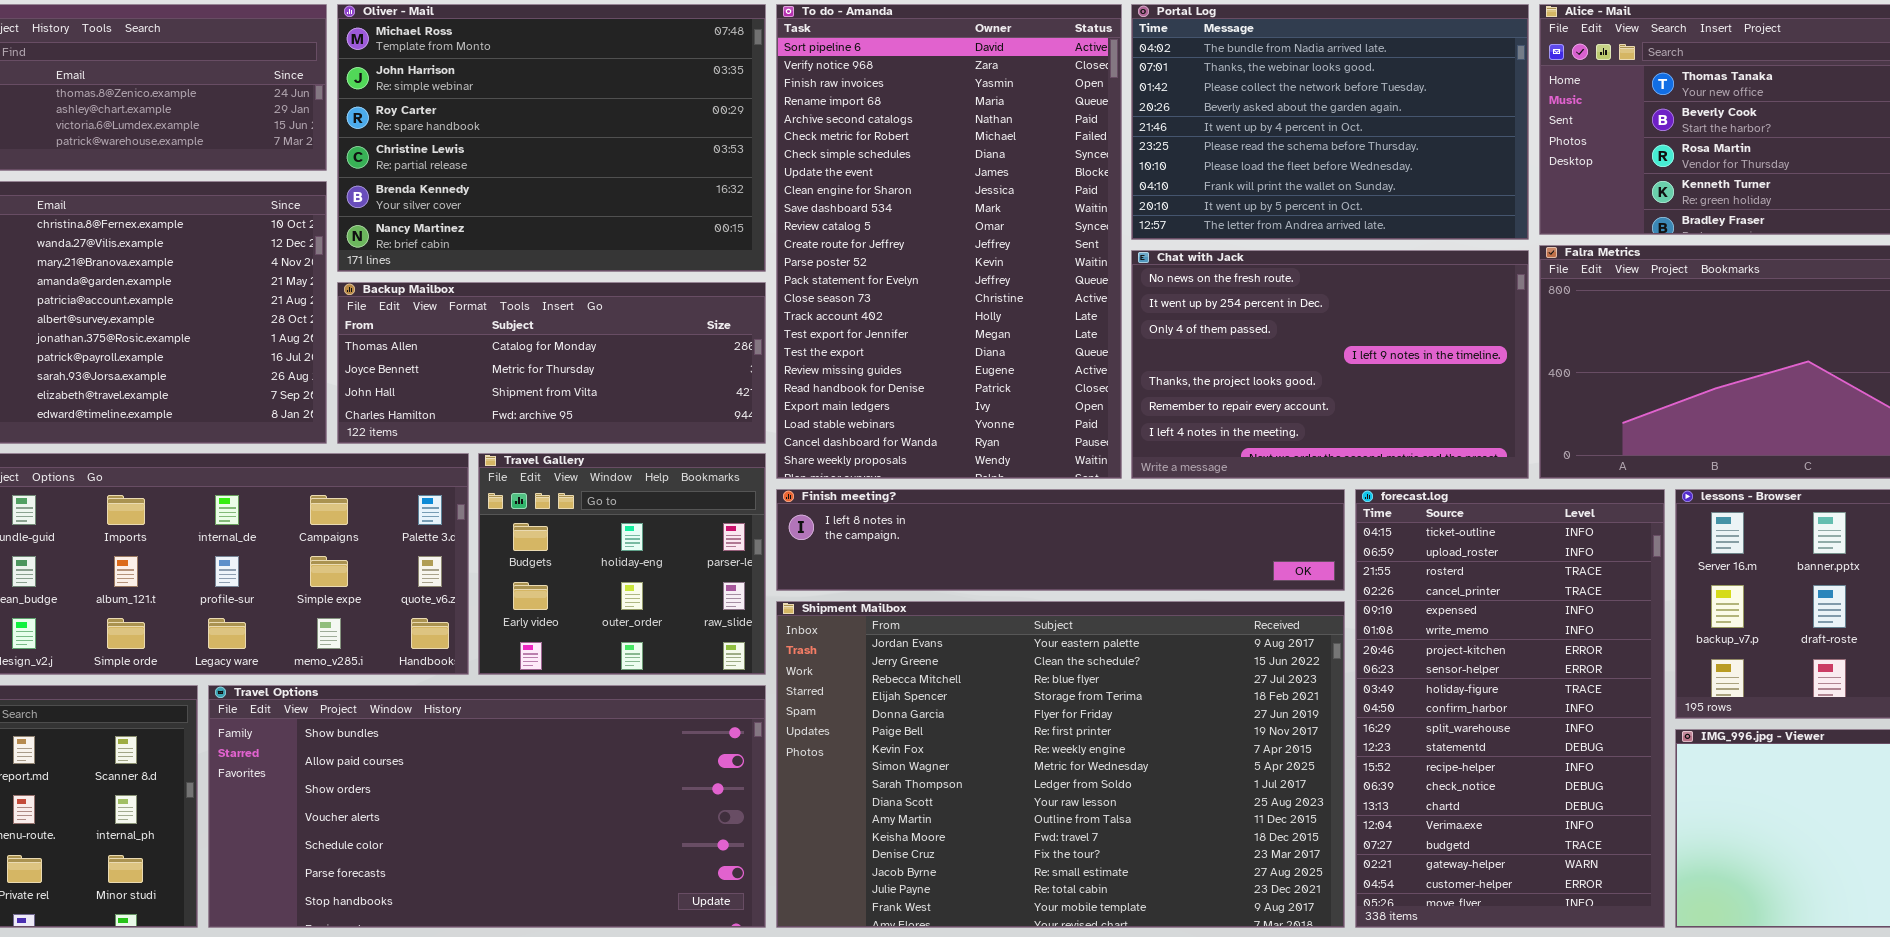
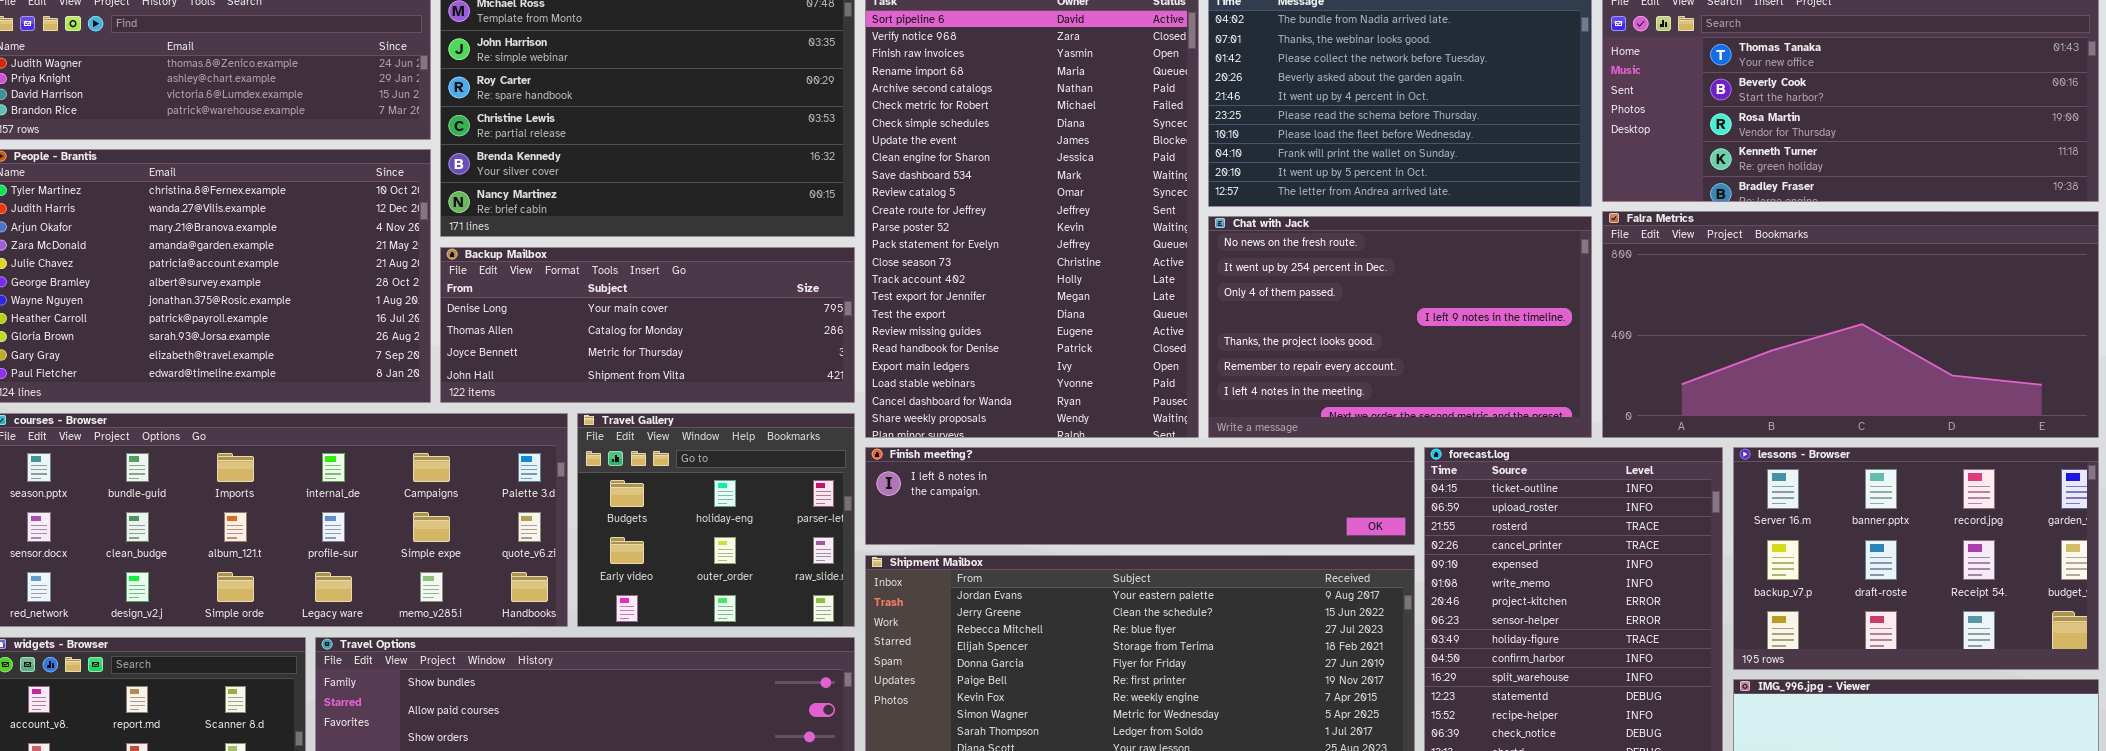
Backup Mailbox: [337,282,766,444] -> [440,247,855,403], scrolled up 1 row

